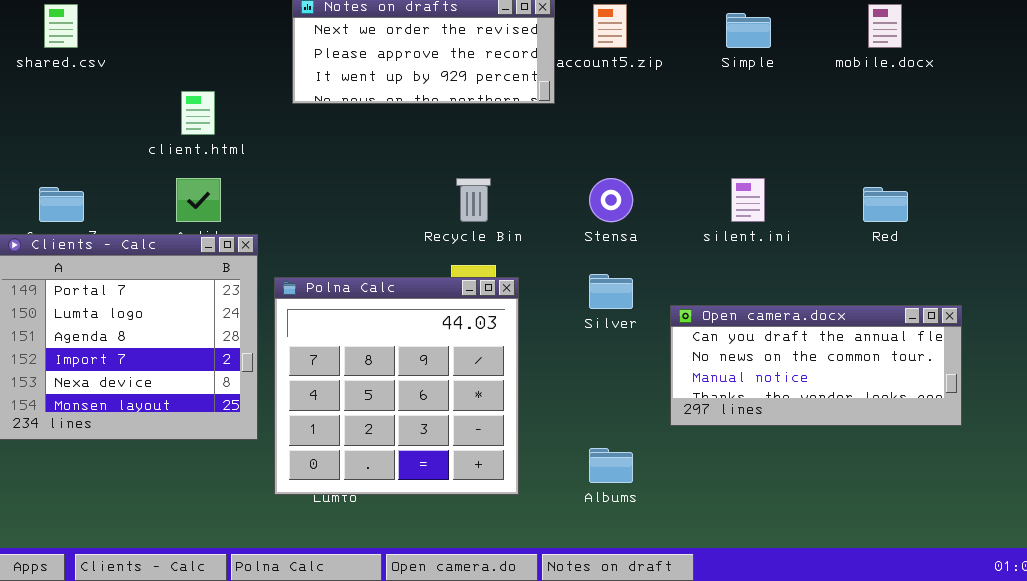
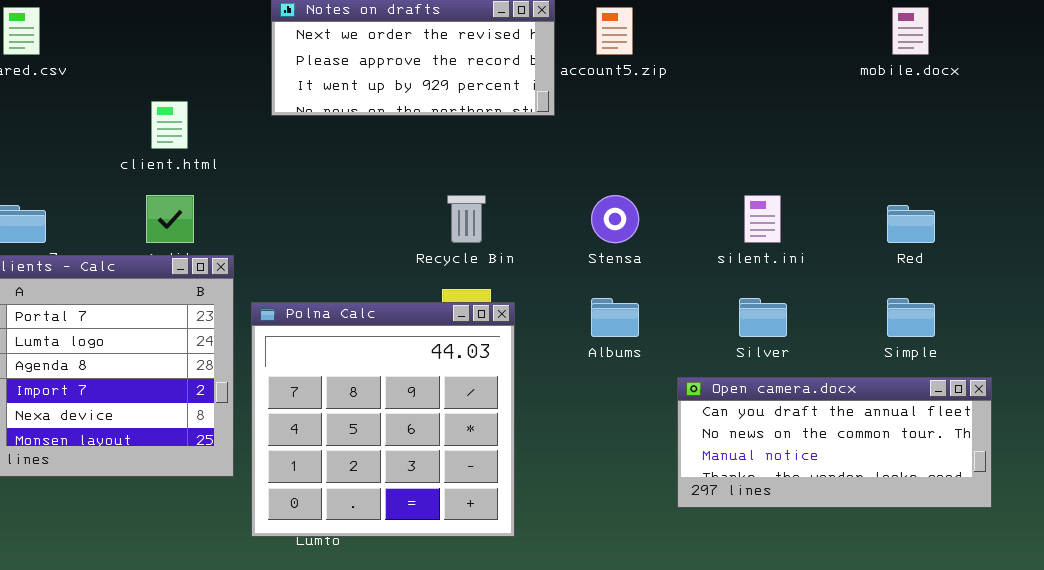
Simple: [726,13,771,48] -> [887,298,935,337], moved
Silver: [589,274,633,309] -> [739,298,787,337], moved
Open camera.docx: [670,305,962,426] -> [677,377,992,508], moved
Albums: [589,448,633,483] -> [591,298,639,337], moved

